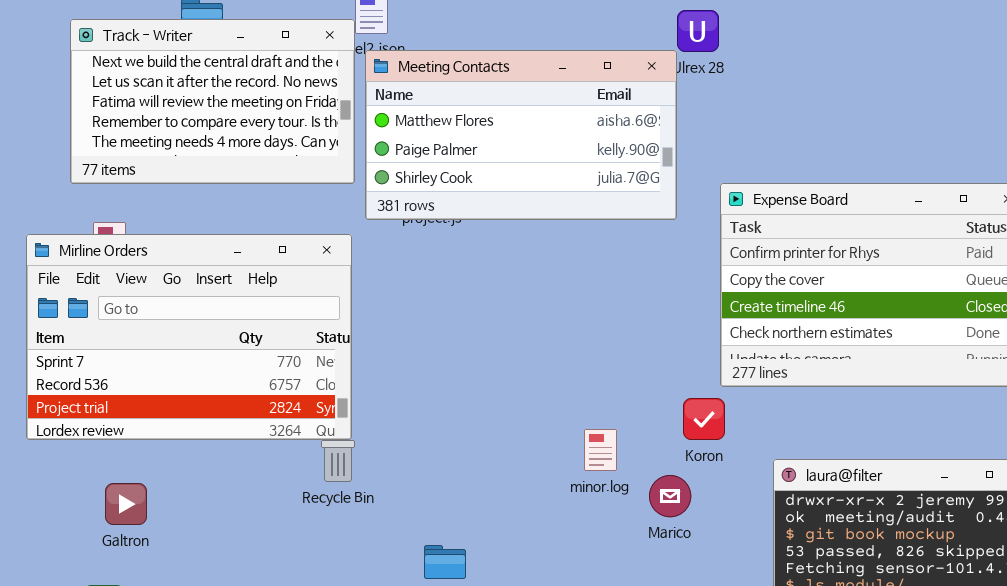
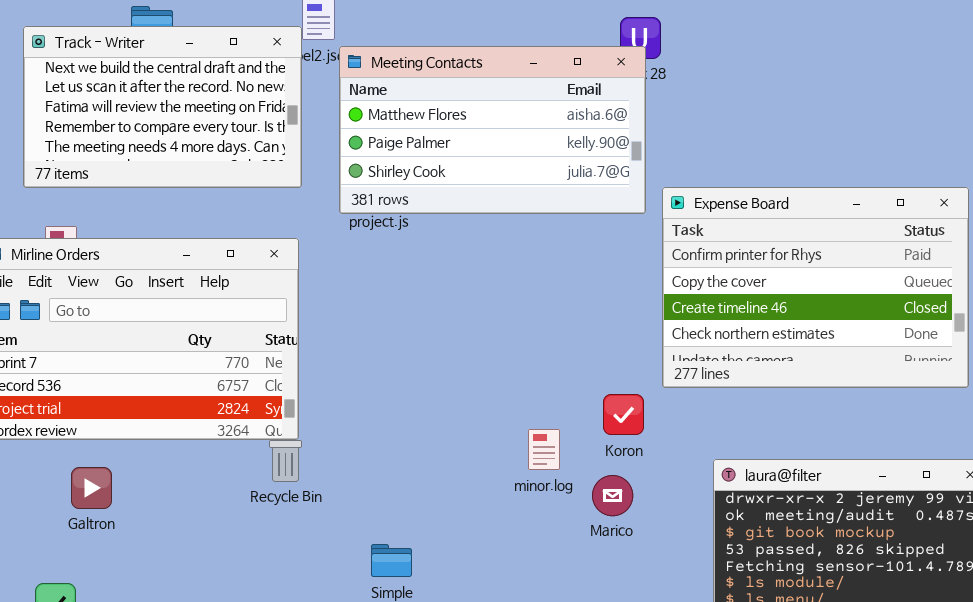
Meeting Contacts: [365,50,677,220] -> [339,46,646,214], moved
Koron: [683,398,725,440] -> [603,394,644,435], moved
Galtron: [105,483,147,525] -> [71,467,112,509], moved

